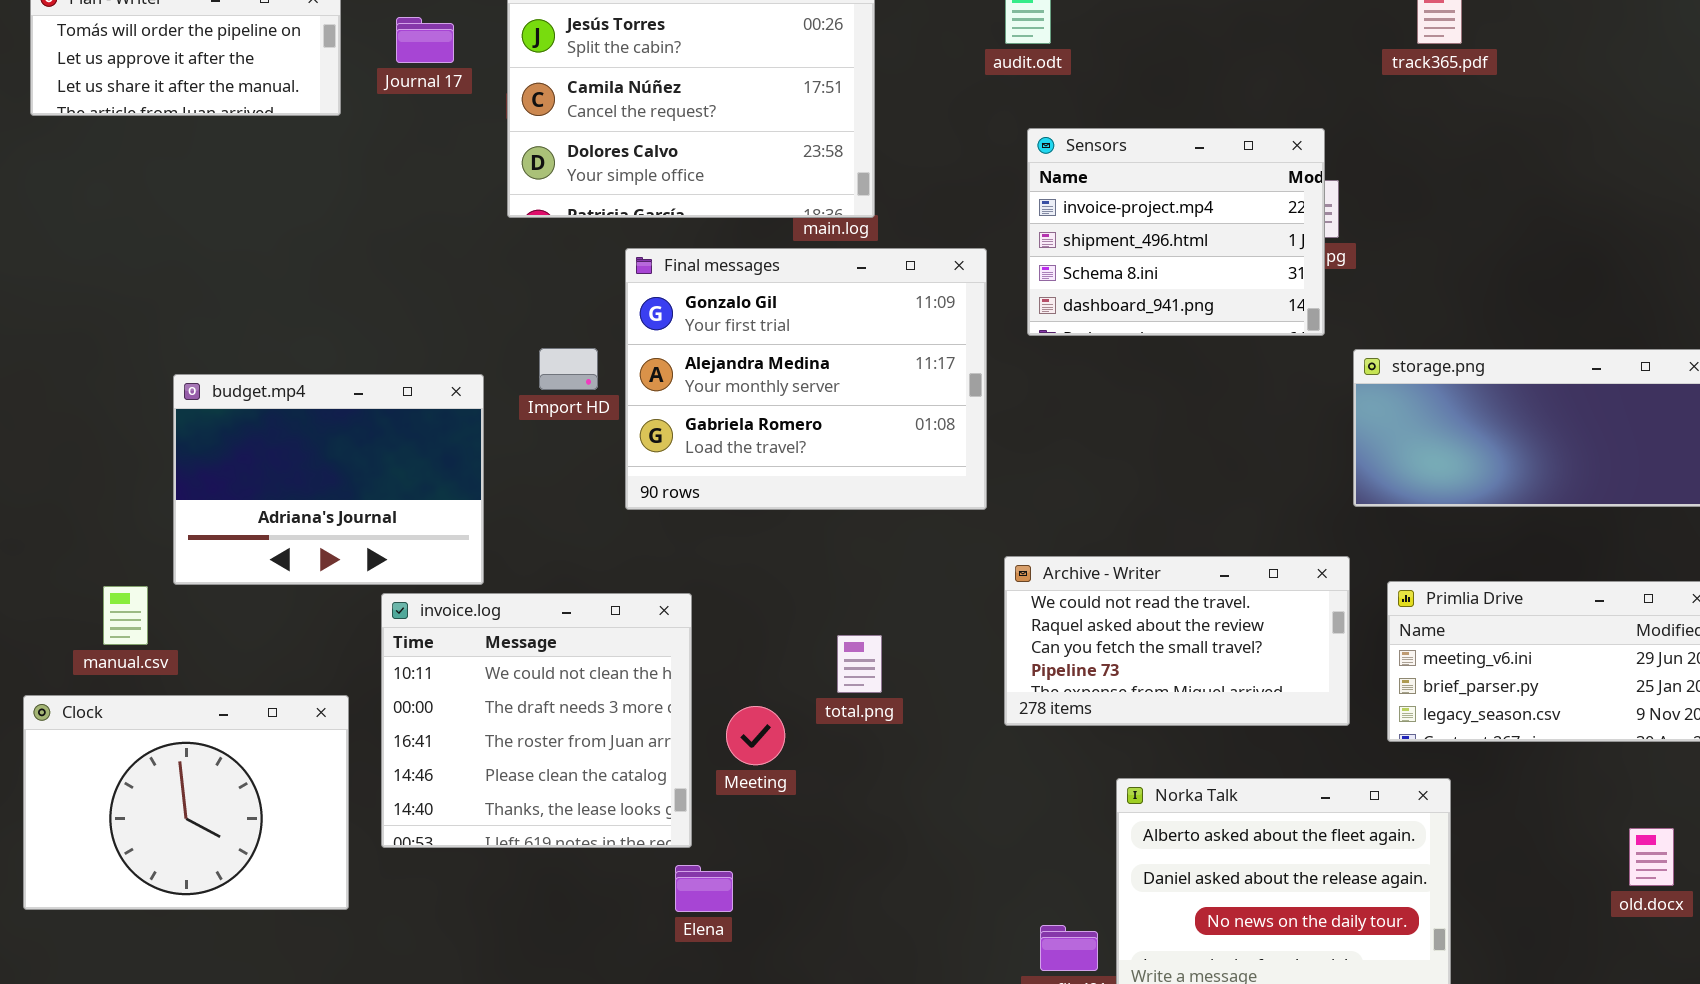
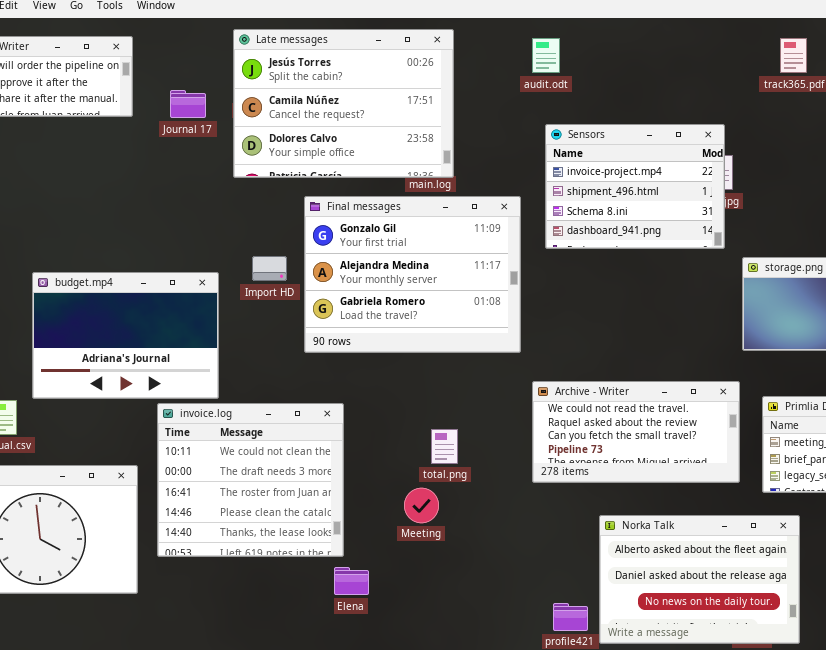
Journal 17: [396,17,454,63] -> [170,90,206,118], moved
Meeting: [726,706,785,765] -> [404,488,439,523], moved

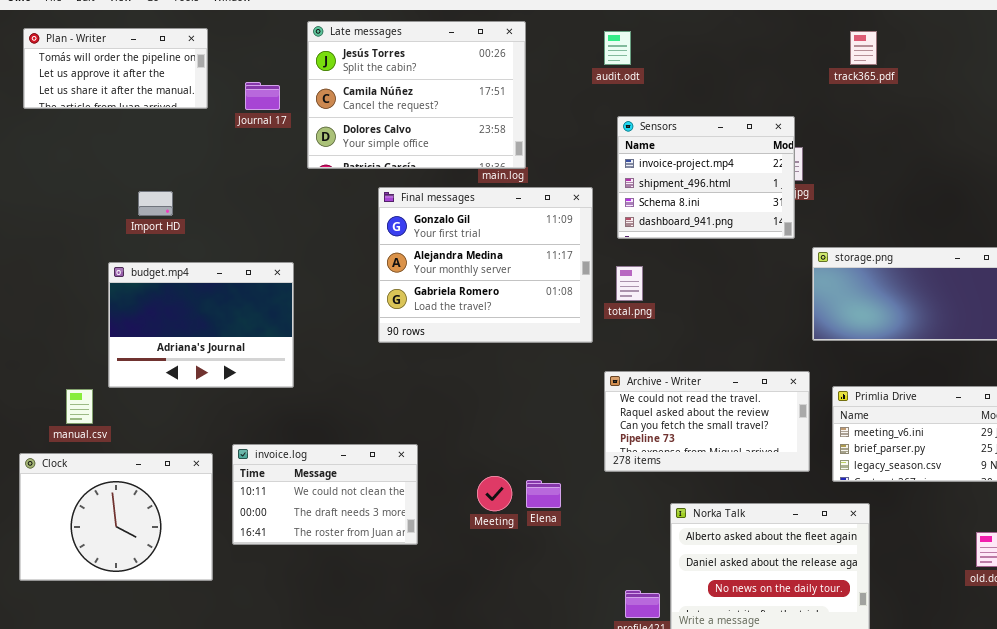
Import HD: [252,256,287,281] -> [138,191,173,216], moved
invoice.log: [157,403,344,557] -> [232,444,418,545], resized
total.png: [431,429,458,464] -> [616,266,643,301], moved
Elena: [334,567,369,595] -> [526,480,561,508], moved

